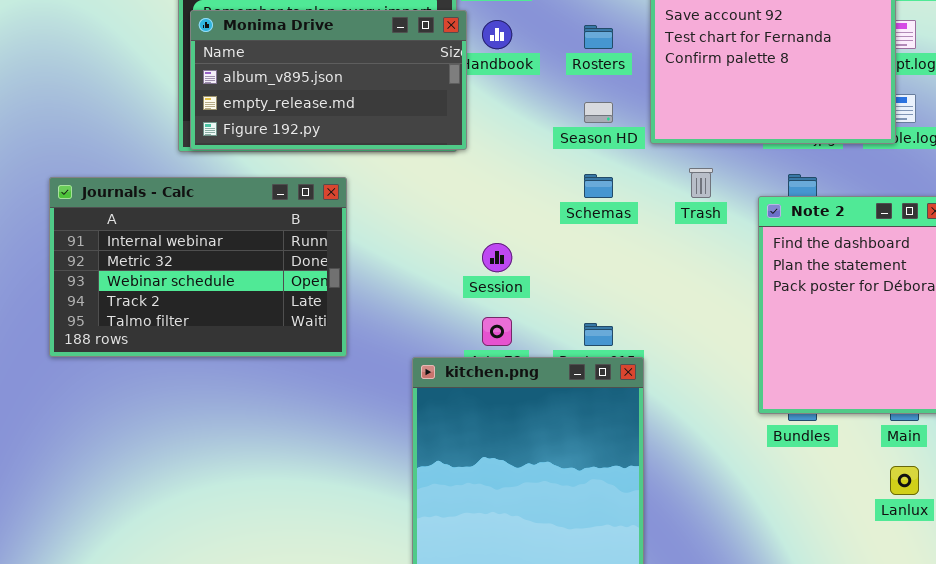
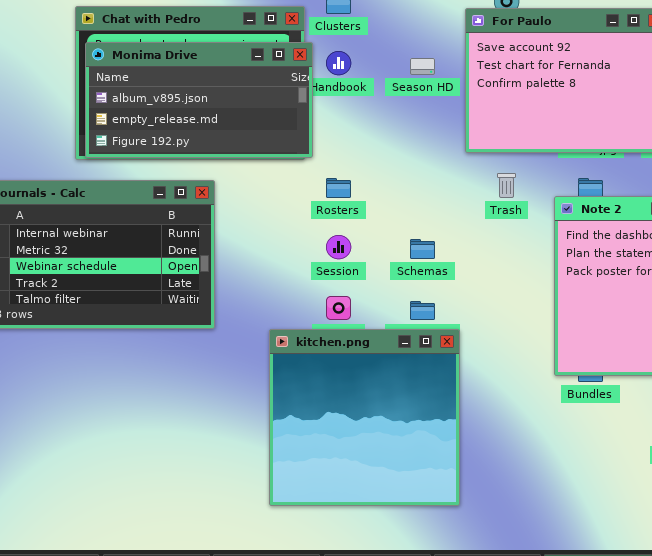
Rosters: [584,25,613,49] -> [326,178,351,198], moved
Season HD: [584,102,613,123] -> [410,58,435,75], moved
Schemas: [584,174,613,198] -> [410,239,435,259], moved

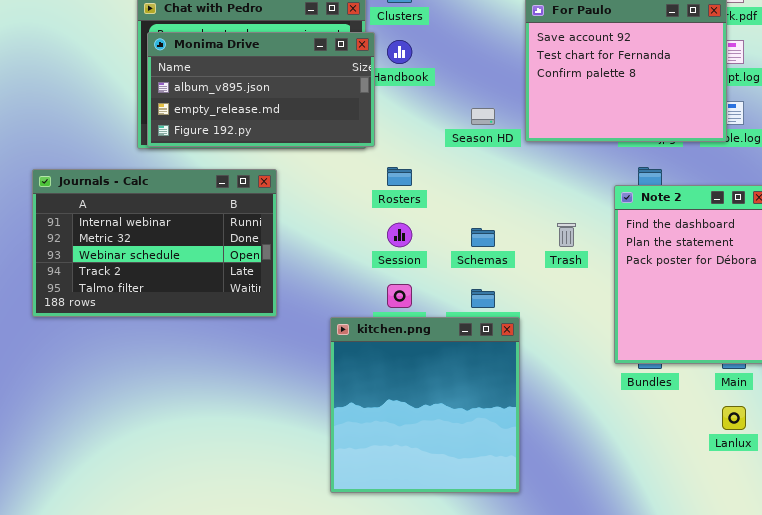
Season HD: [410,58,435,75] -> [471,108,495,125], moved
Trash: [497,173,516,198] -> [557,223,576,247], moved

